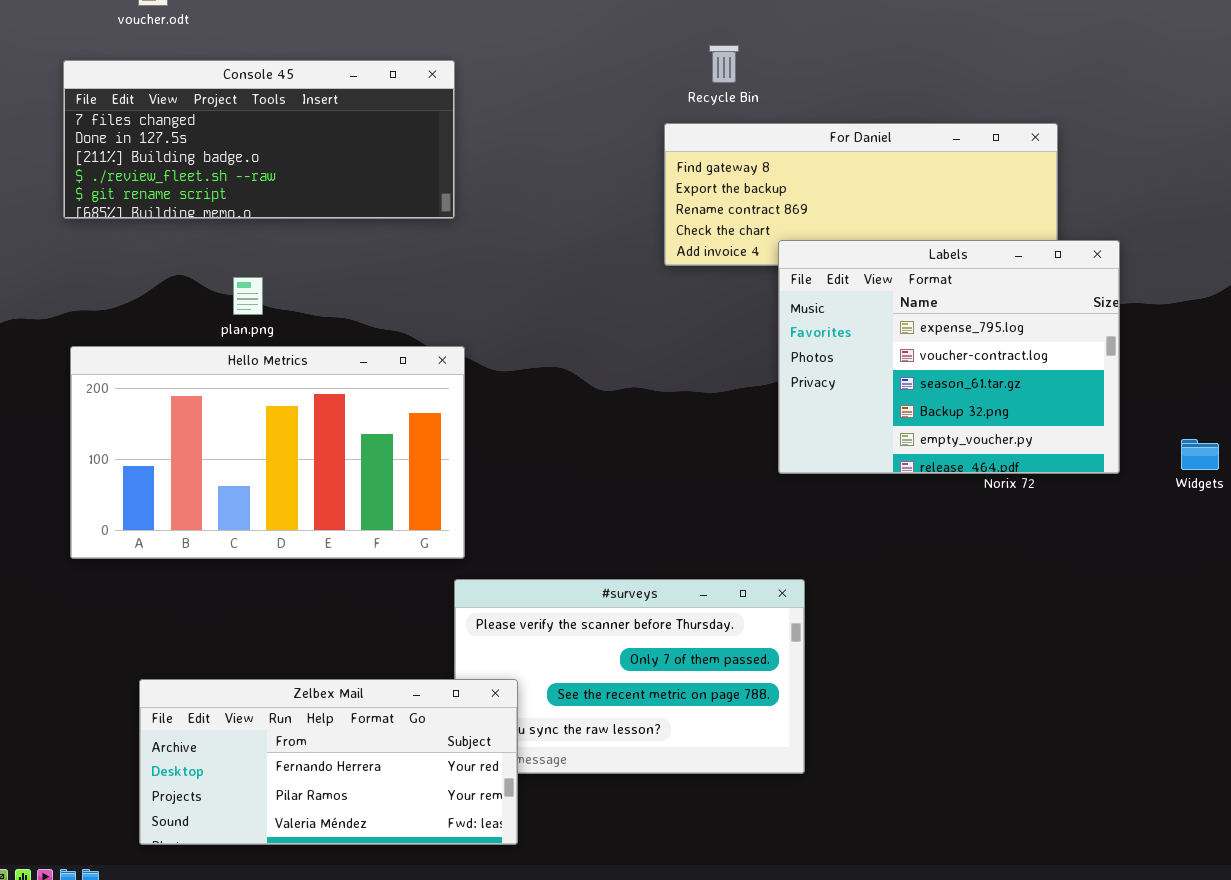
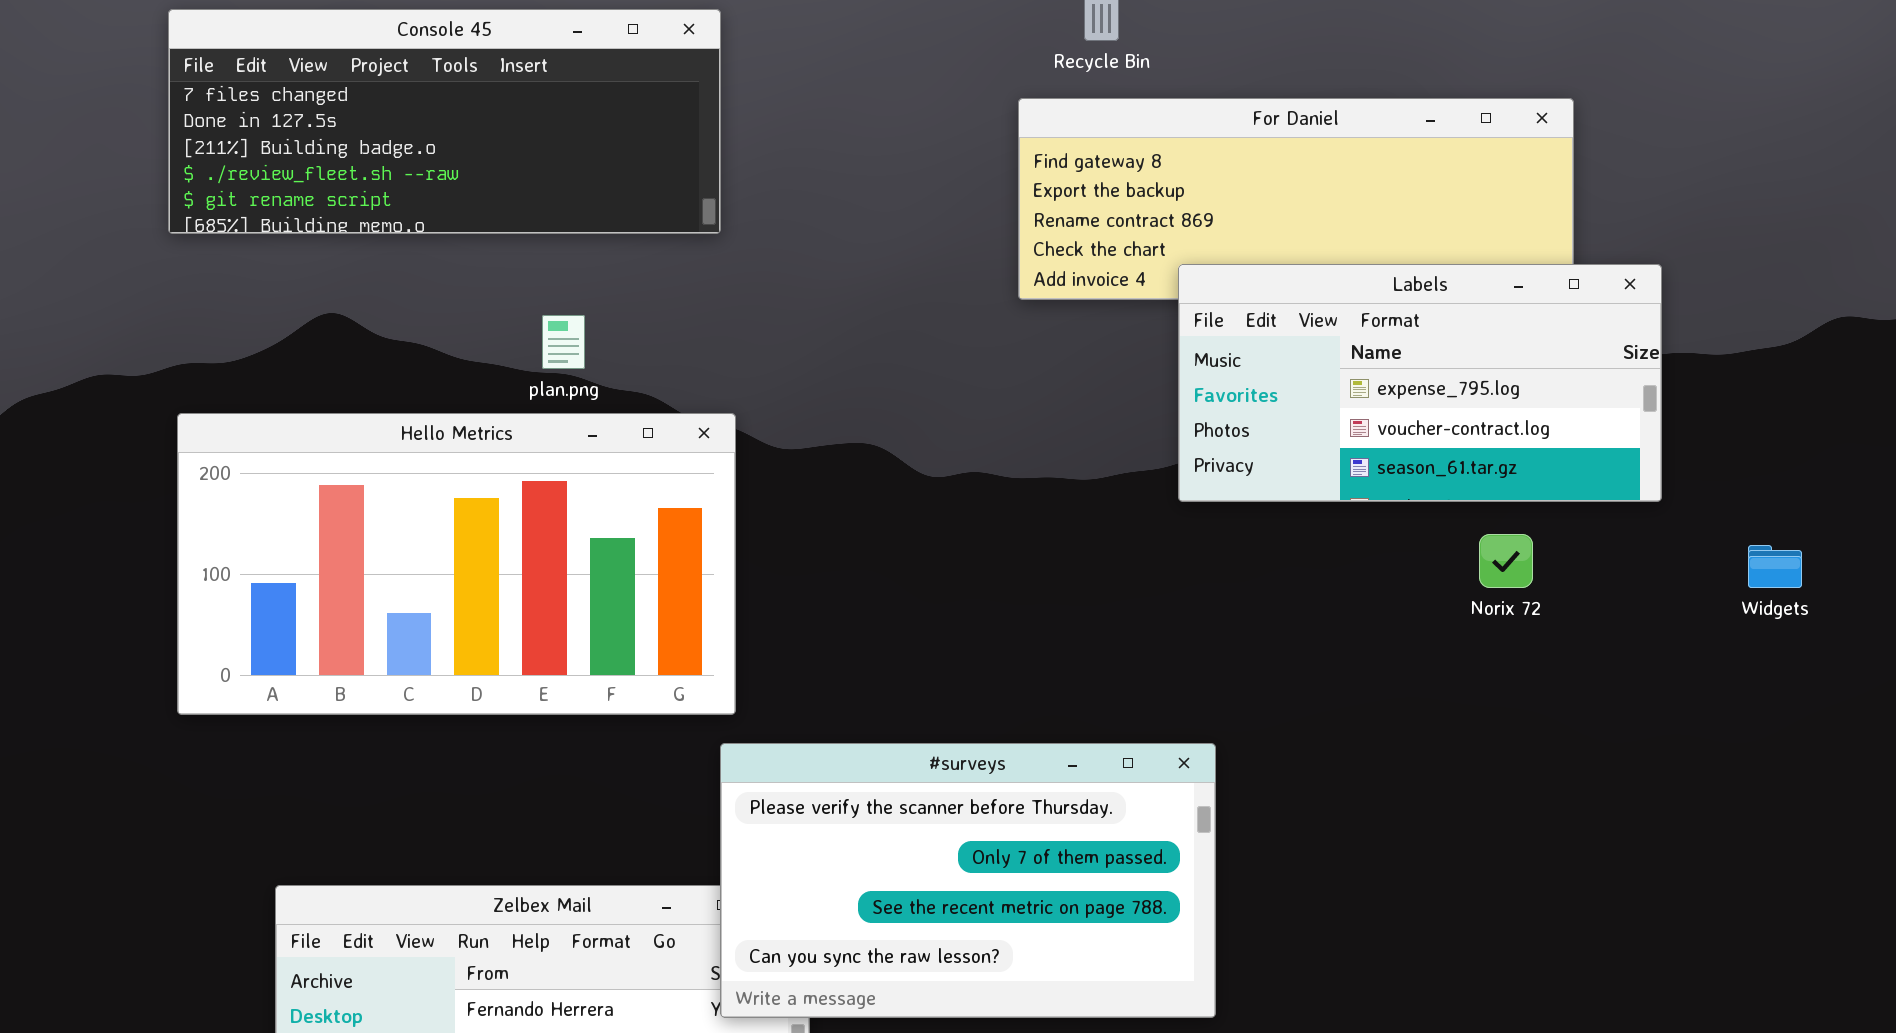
Labels: [778,240,1120,474] -> [1178,264,1662,502], resized
plan.png: [233,277,263,315] -> [542,315,585,369], moved
#surveys: [454,579,805,774] -> [720,743,1216,1018], raised

